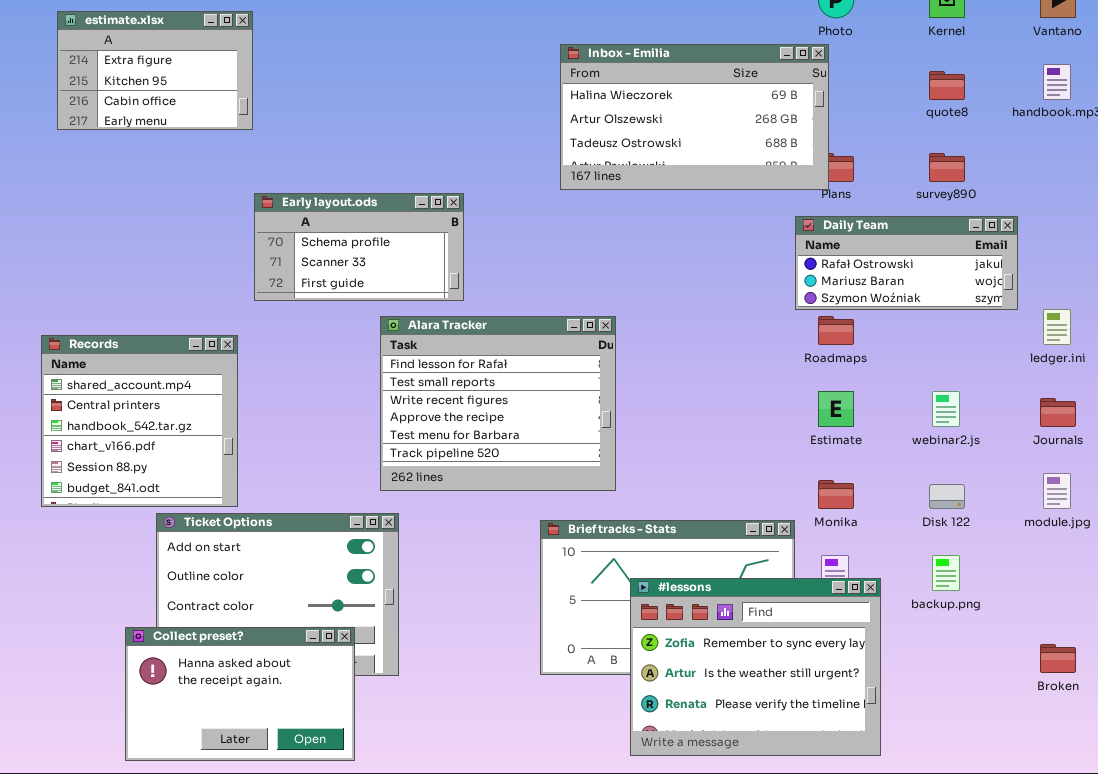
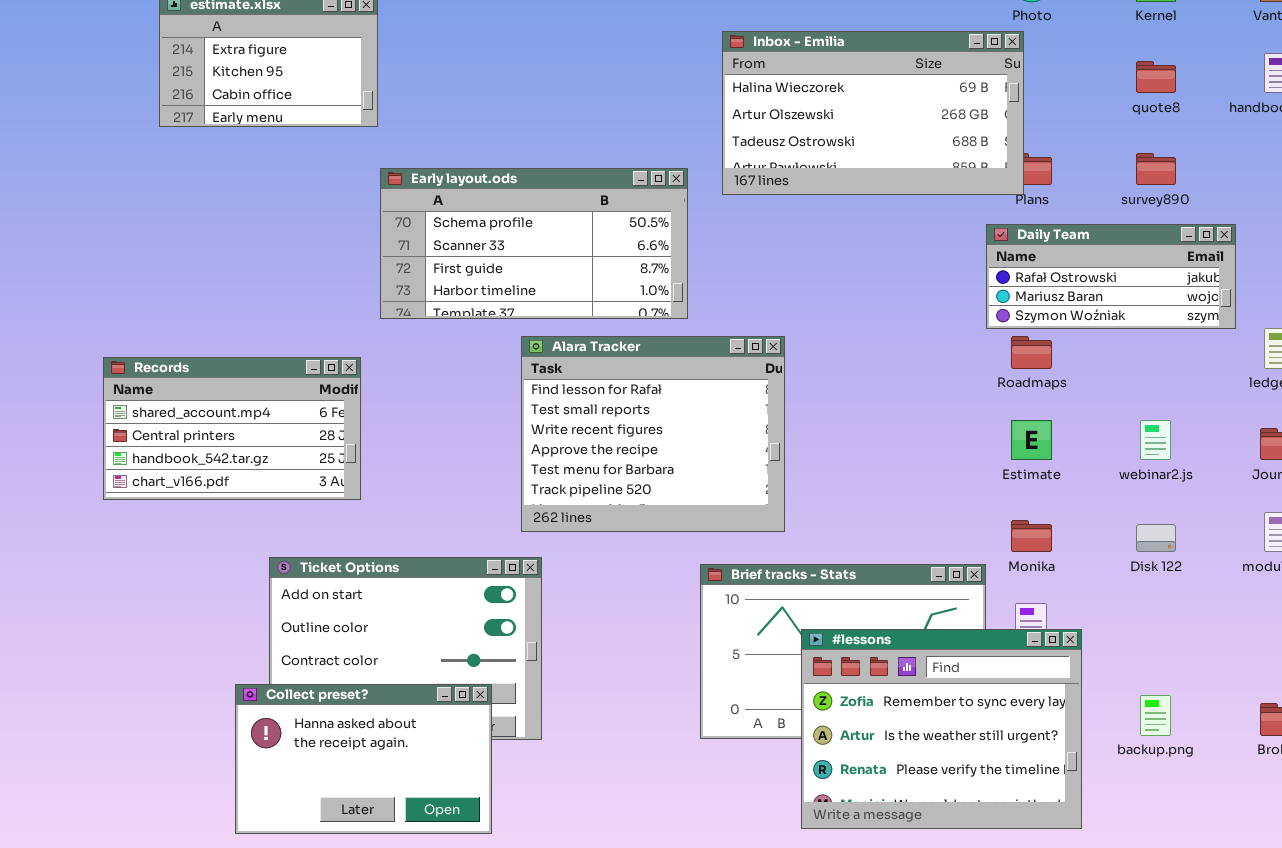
Early layout.ods: [254,193,464,301] -> [380,168,688,319], resized
Records: [41,335,238,507] -> [103,357,361,500], resized
backup.png: [932,555,960,591] -> [1140,695,1171,736], moved

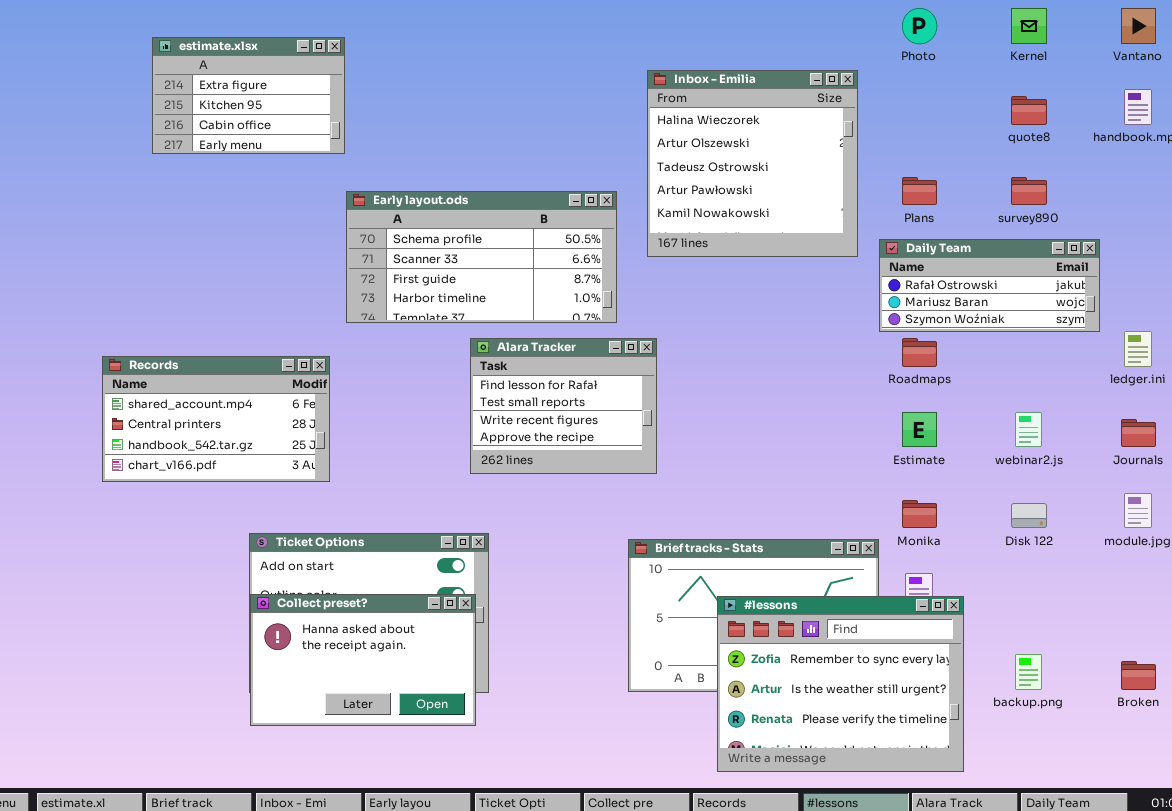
Inbox - Emilia: [722,31,1024,195] -> [647,70,858,257], resized
Alara Tracker: [521,336,785,532] -> [470,338,657,474], resized
Collect preset?: [235,684,492,834] -> [250,594,476,726], moved

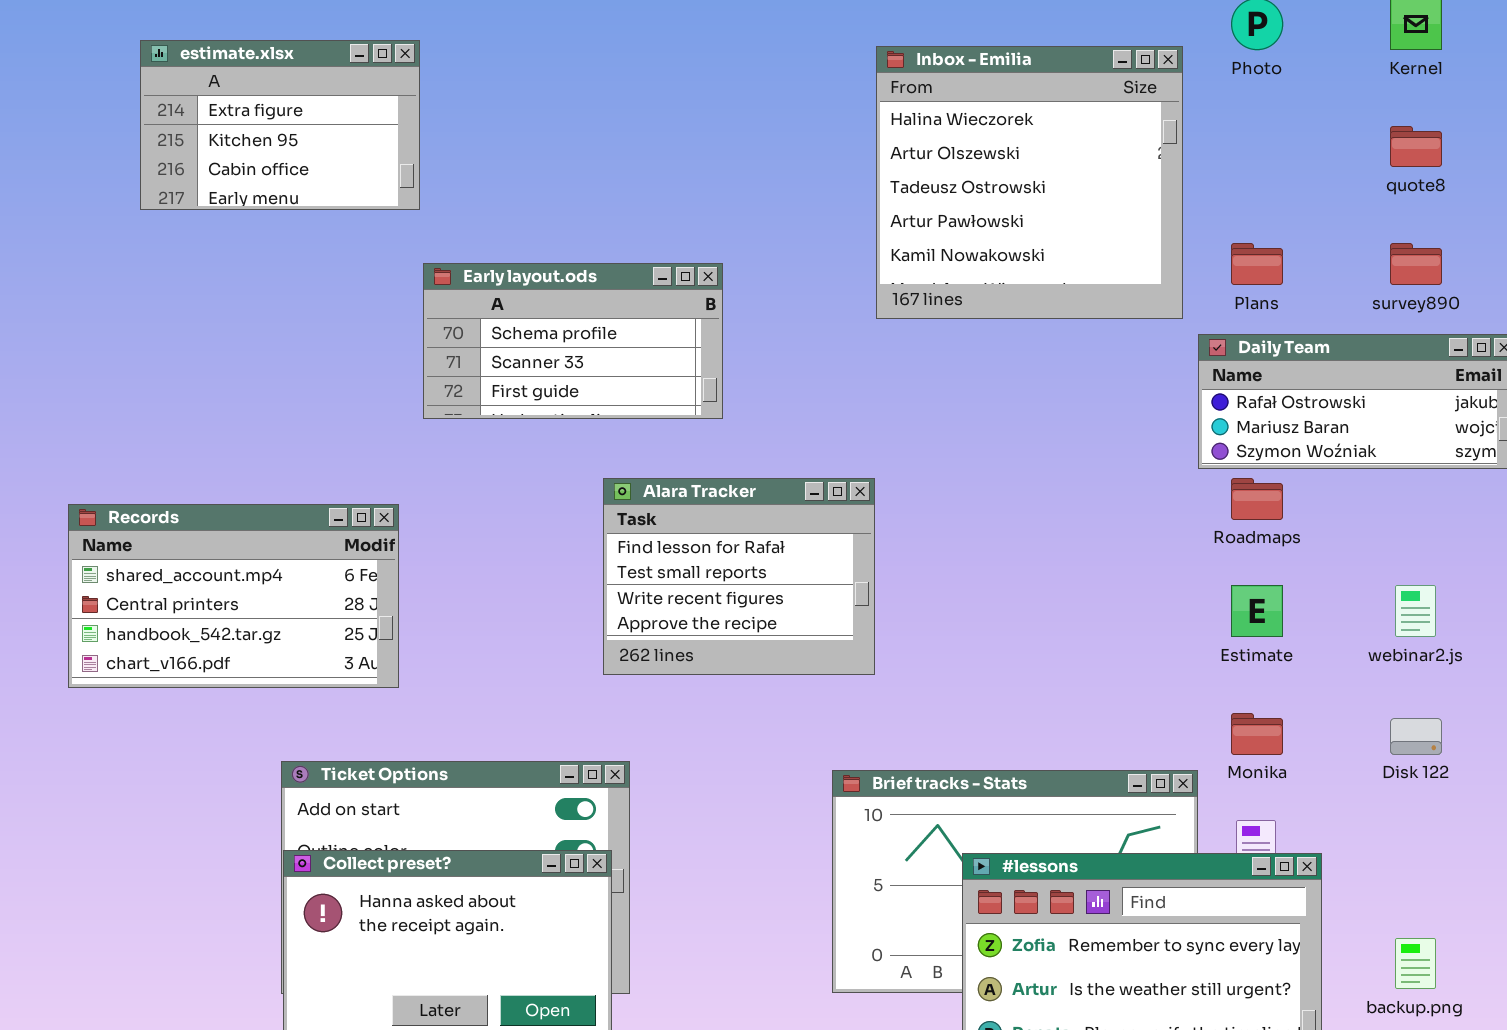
Inbox - Emilia: [647,70,858,257] -> [876,46,1183,319], moved
Early layout.ods: [346,191,617,323] -> [423,263,723,419], resized

